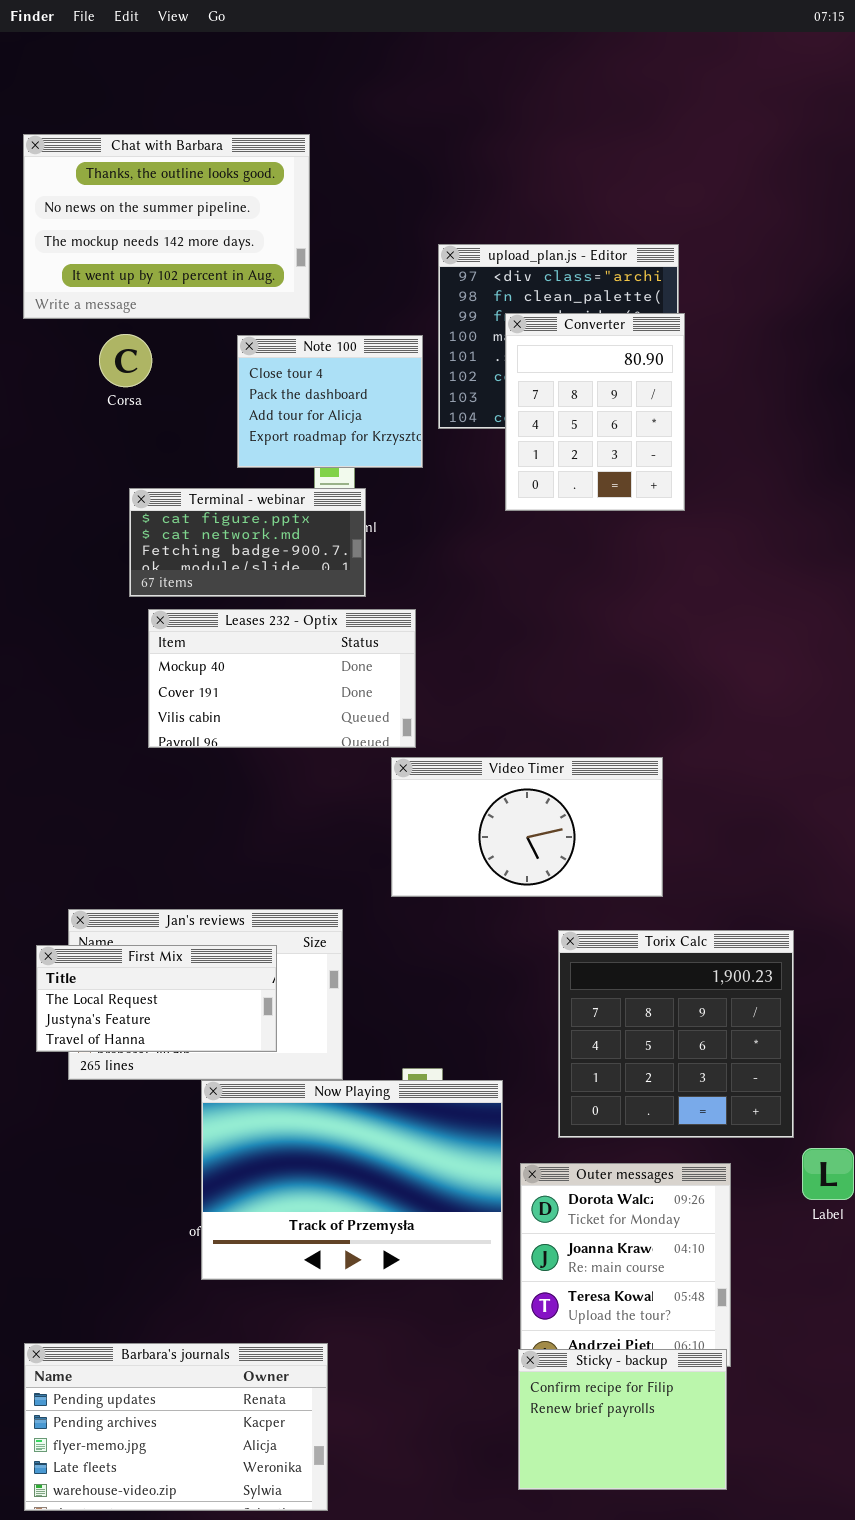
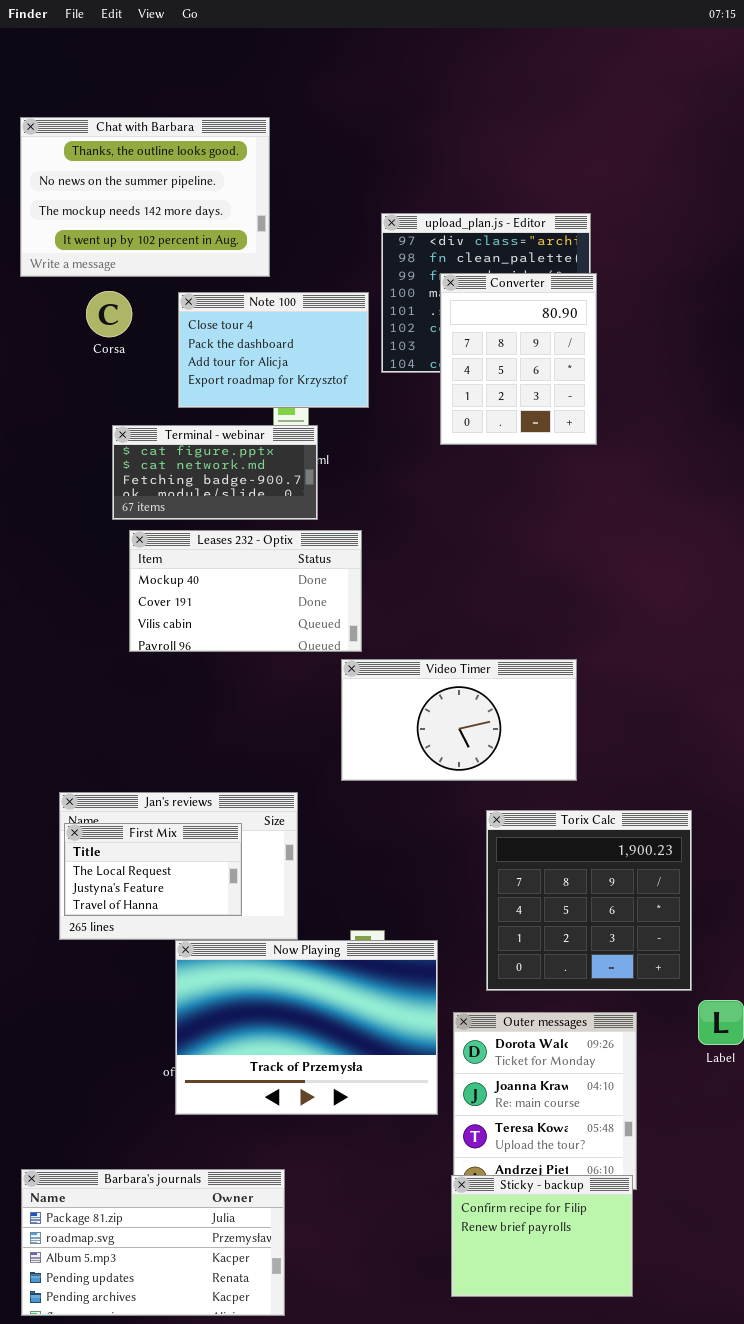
Note 100: [237,335,423,468] -> [178,292,369,408], resized
First Mix: [36,945,277,1052] -> [64,823,242,916], resized
Barbara's journals: [24,1343,328,1511] -> [21,1169,285,1316], scrolled up 3 rows

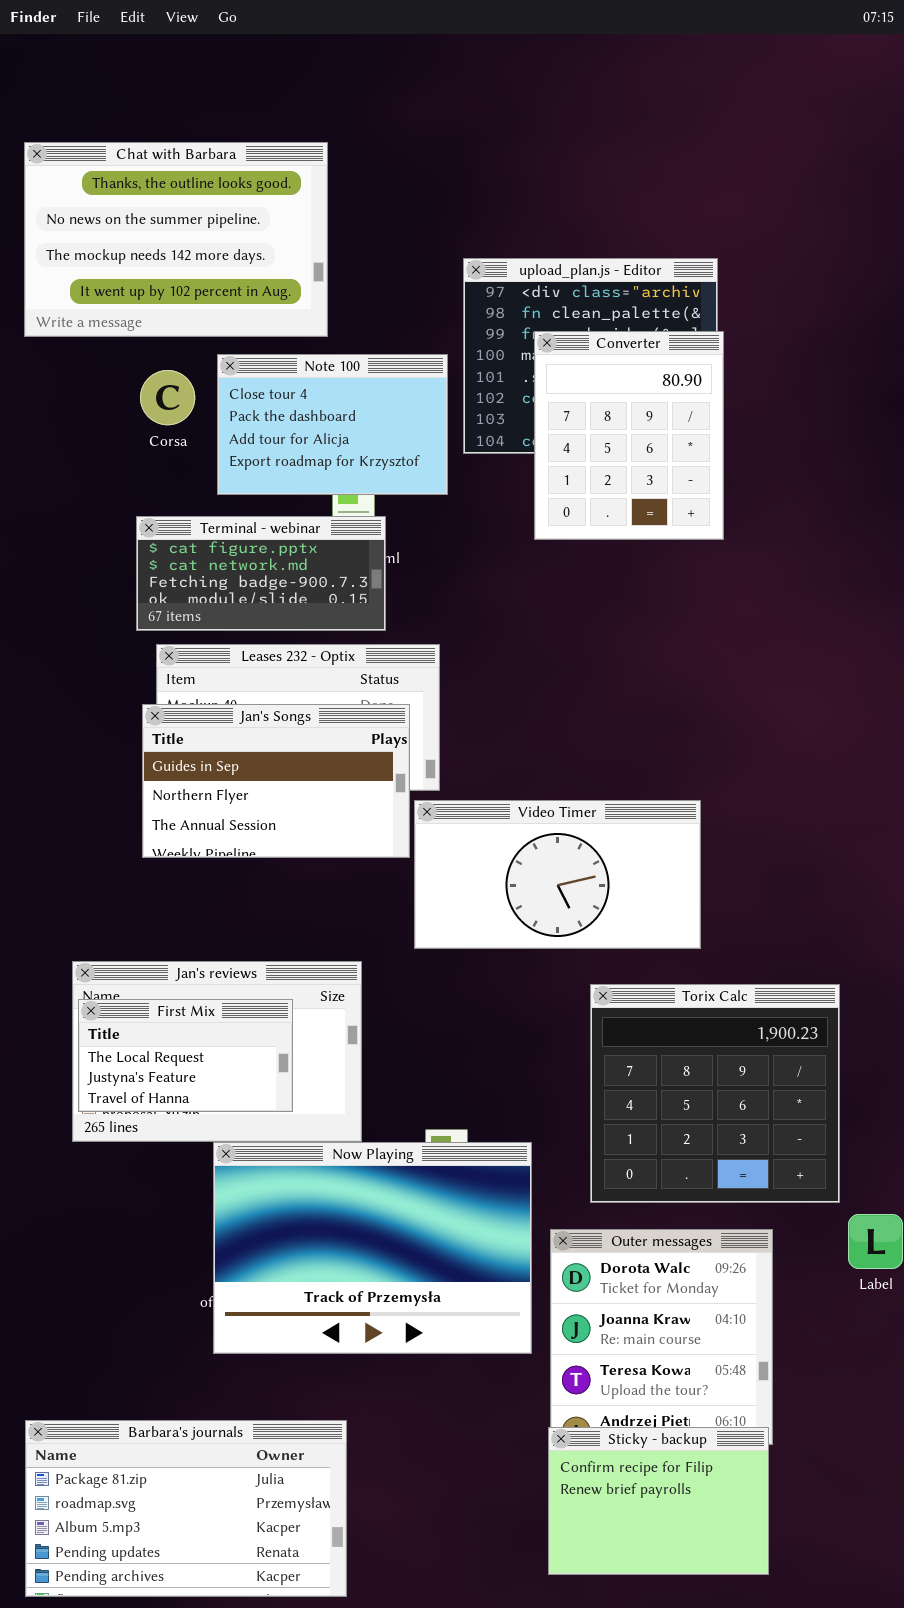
Corsa: [86,291,132,337] -> [140,370,195,425], moved
Jan's Songs: none -> [142,704,410,858], opened

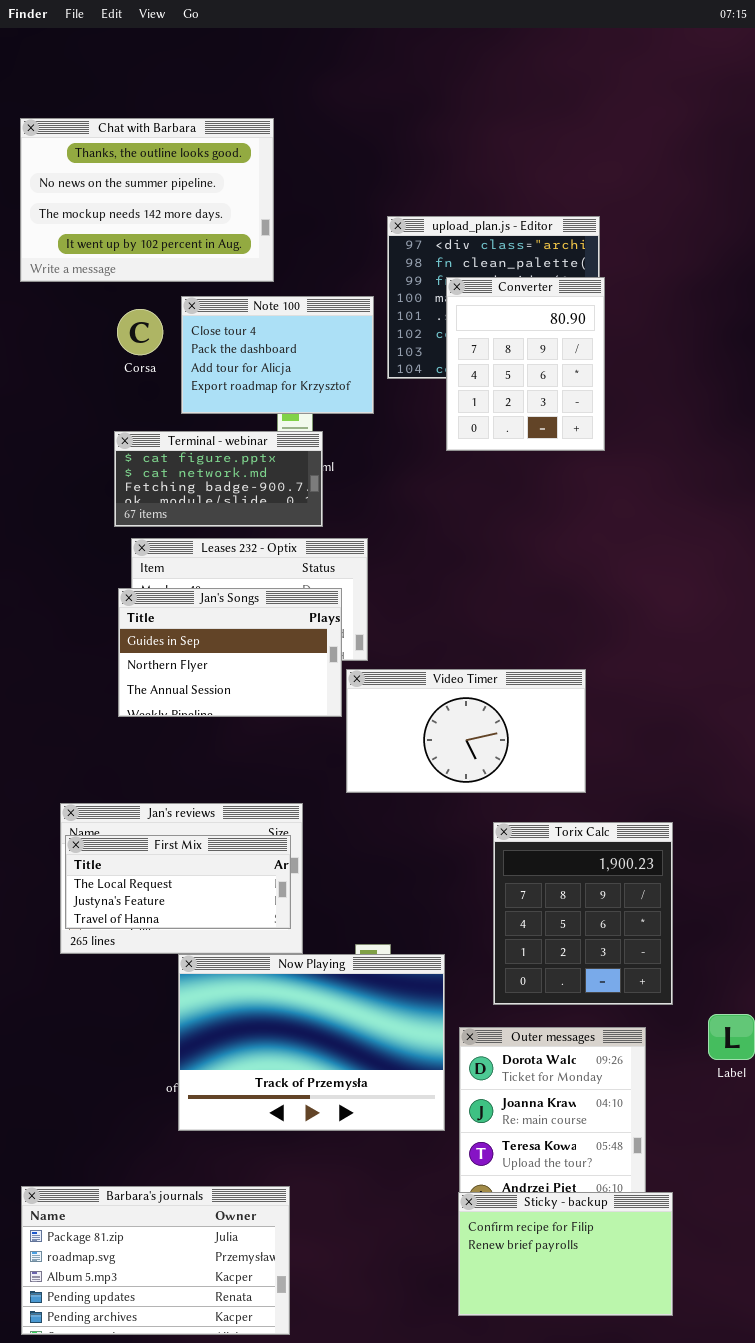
Torix Calc: [590,984,840,1203] -> [493,822,673,1005], resized
First Mix: [78,999,293,1112] -> [65,835,291,929], resized
Sticky - backup: [548,1427,769,1575] -> [458,1192,673,1316], resized

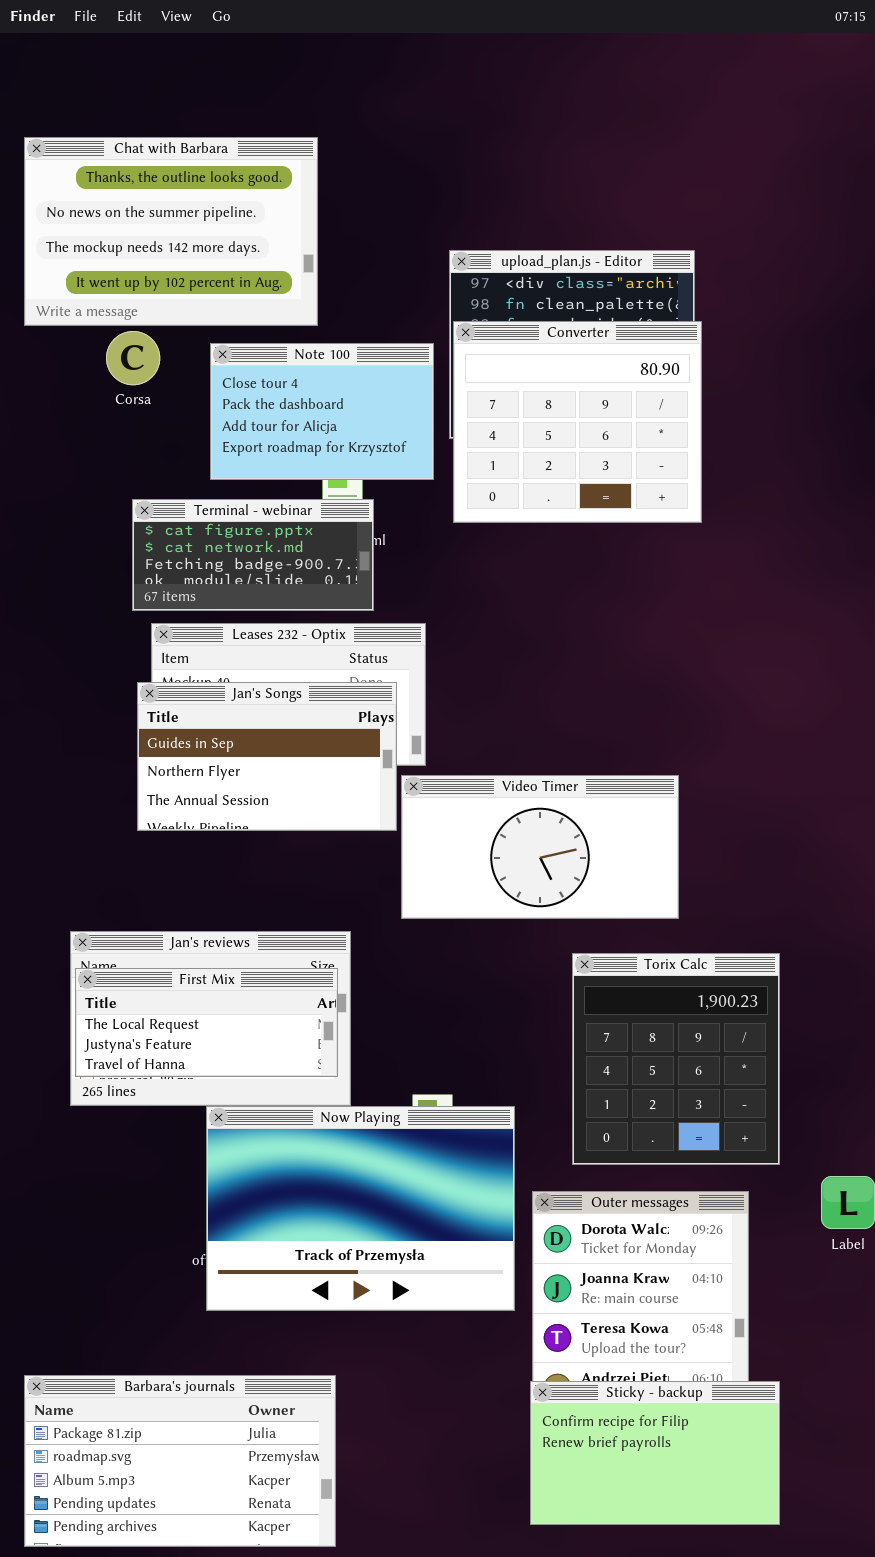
Converter: [446,277,605,451] -> [453,321,702,523], resized
Corsa: [117,309,163,355] -> [106,331,160,385], moved

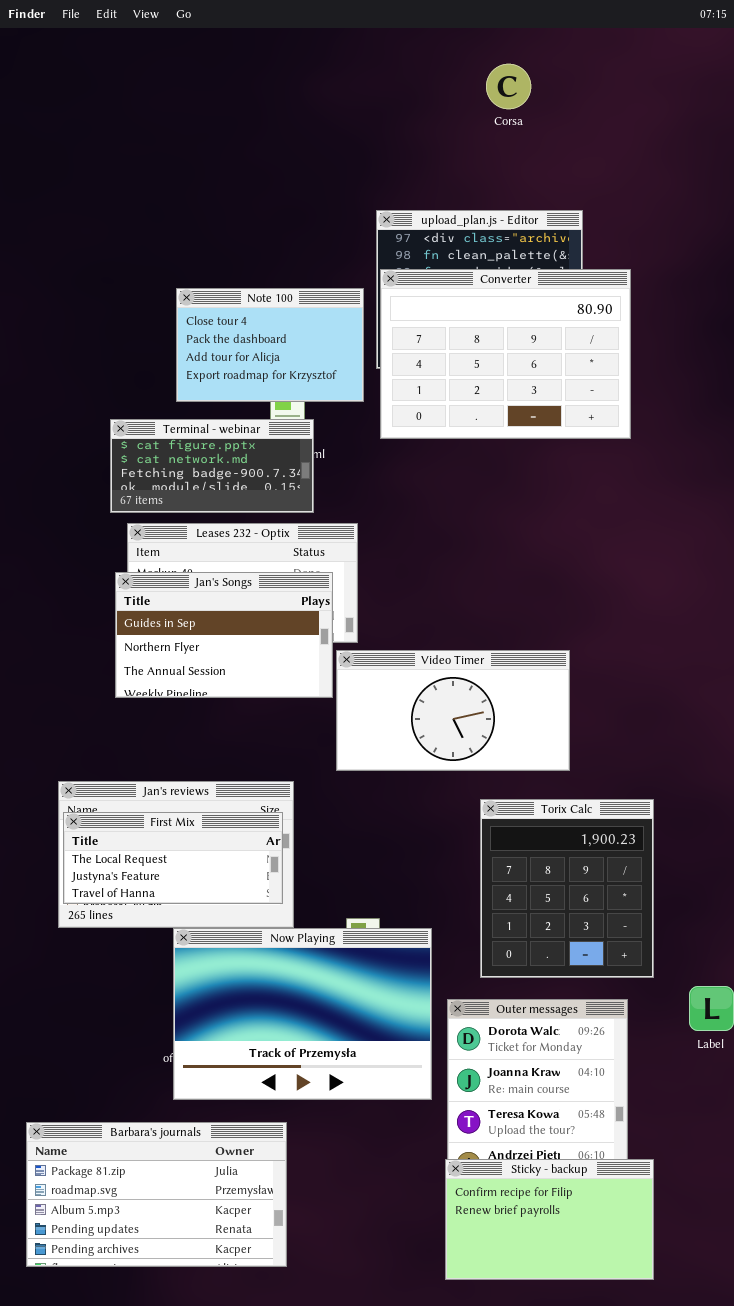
Chat with Barbara: [24,137,318,326] -> none, closed
Converter: [453,321,702,523] -> [380,269,631,439], resized
Corsa: [106,331,160,385] -> [486,64,531,109], moved
Barbara's journals: [24,1375,336,1547] -> [26,1122,287,1267], moved

